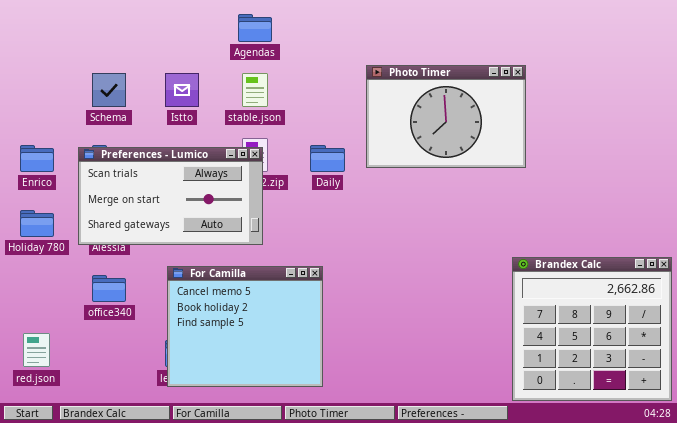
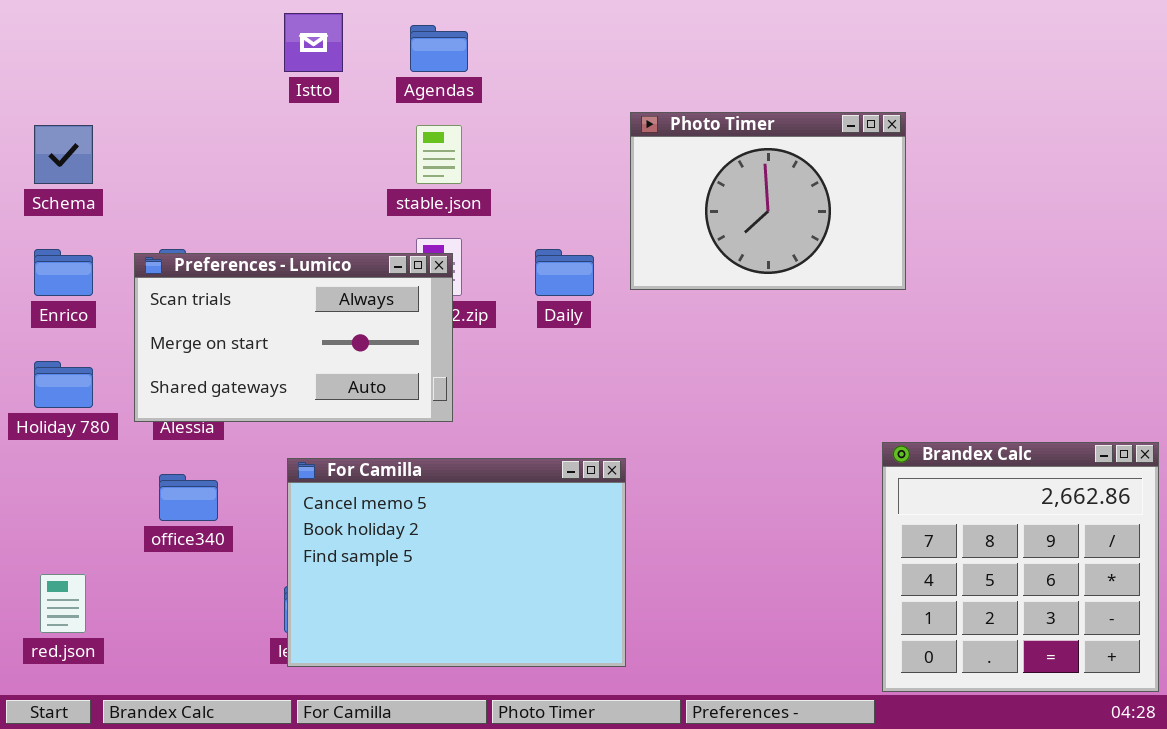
Schema: [92,73,126,107] -> [34,125,93,184], moved
Istto: [165,73,199,107] -> [284,13,343,72], moved
For Camilla: [167,266,323,387] -> [287,458,626,667], resized

